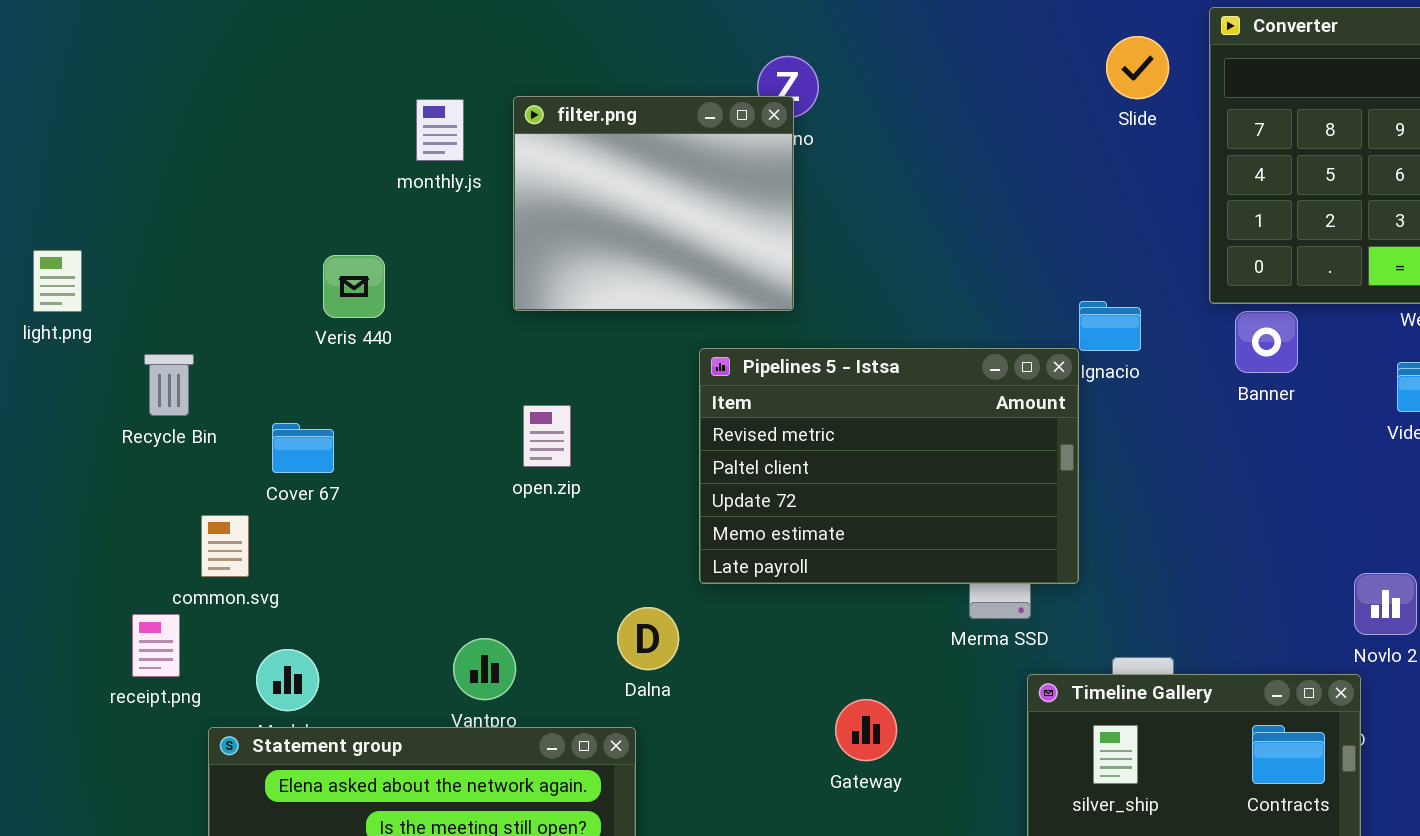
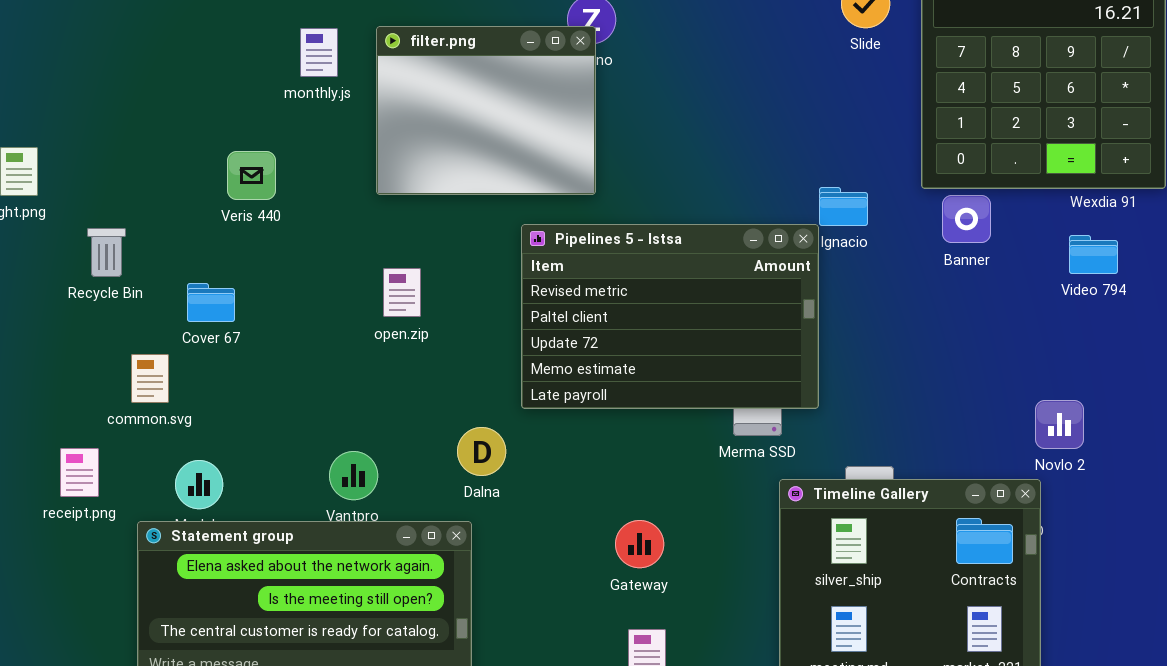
receipt.png: [132,614,180,677] -> [60,448,99,497], moved
Gateway: [835,699,897,761] -> [615,520,664,568], moved

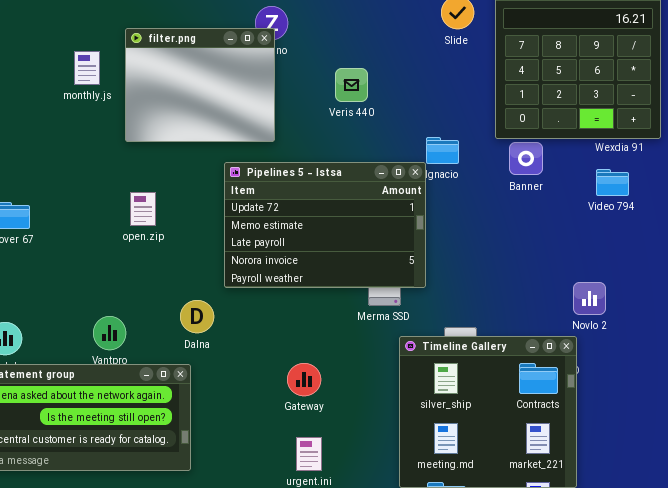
monthly.js: [300,28,338,77] -> [74,51,100,85], moved
Veris 440: [227,151,276,200] -> [335,68,368,102], moved
Pipelines 5 - Istsa: [521,224,819,409] -> [224,162,426,288], scrolled down 2 rows

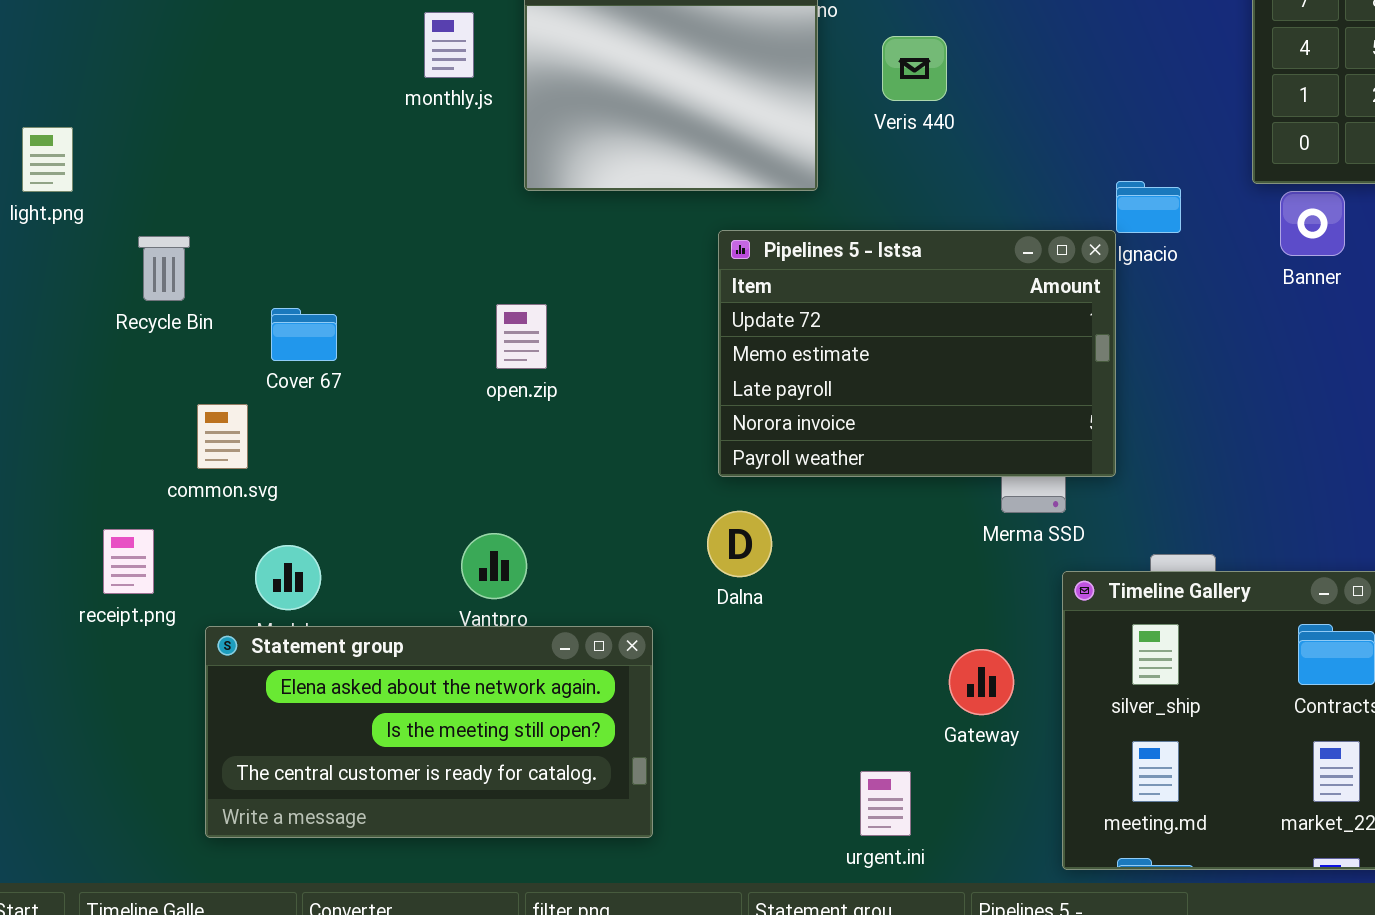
Veris 440: [335,68,368,102] -> [882,36,947,101], moved
open.zip: [130,192,156,226] -> [496,304,547,369], moved
Dalna: [180,300,214,333] -> [707,511,772,577], moved
Gateway: [287,363,321,396] -> [949,649,1014,715], moved

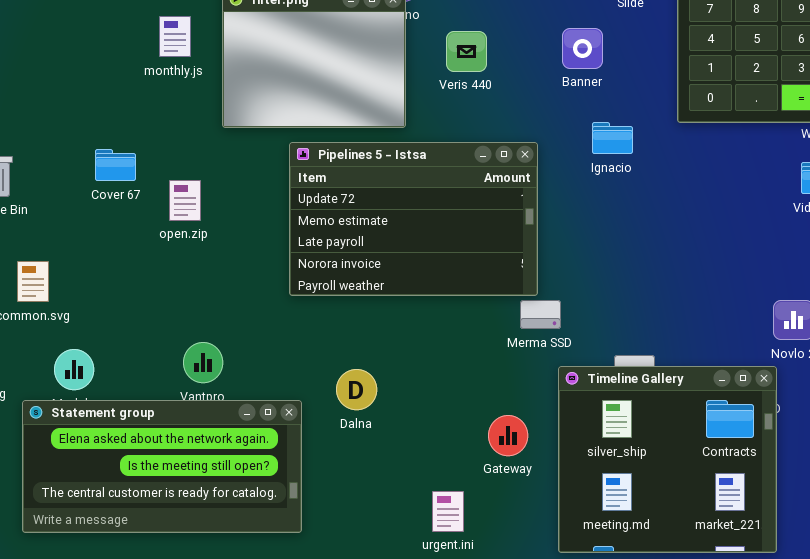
Banner: [1280,191,1345,256] -> [562,28,603,69], moved
Pipelines 5 - Istsa: [718,230,1116,477] -> [289,142,538,296], moved
open.zip: [496,304,547,369] -> [169,180,201,221], moved
Cover 67: [271,308,337,361] -> [95,149,136,181], moved
Dalna: [707,511,772,577] -> [336,369,377,410], moved

